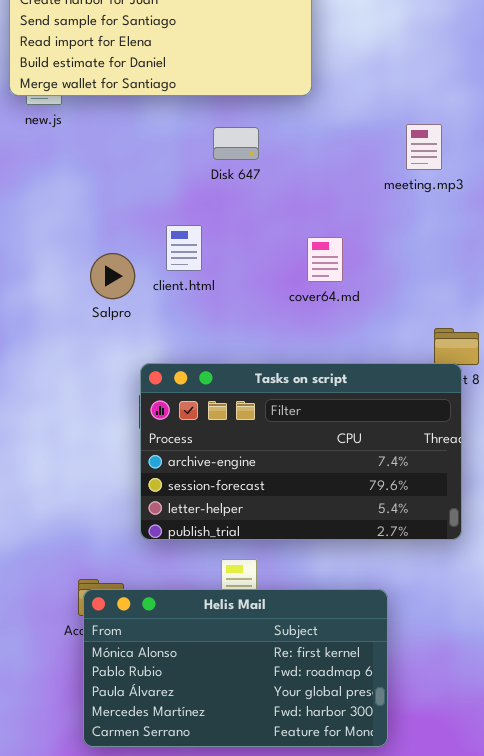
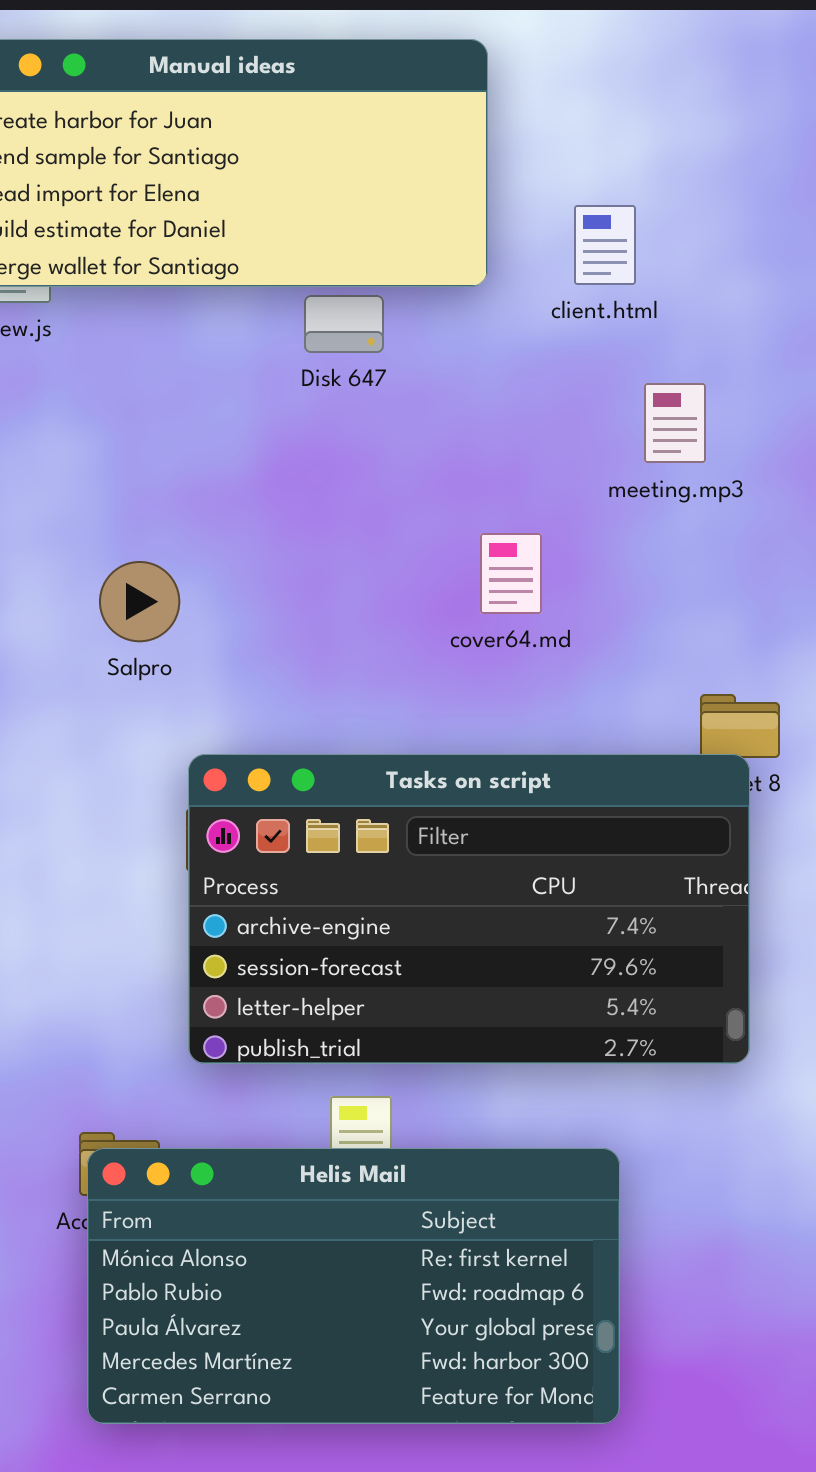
meeting.mp3: [406,124,442,170] -> [644,383,706,463], moved
Disk 647: [213,127,259,160] -> [304,295,384,353], moved
client.html: [166,225,202,271] -> [574,205,636,285], moved

